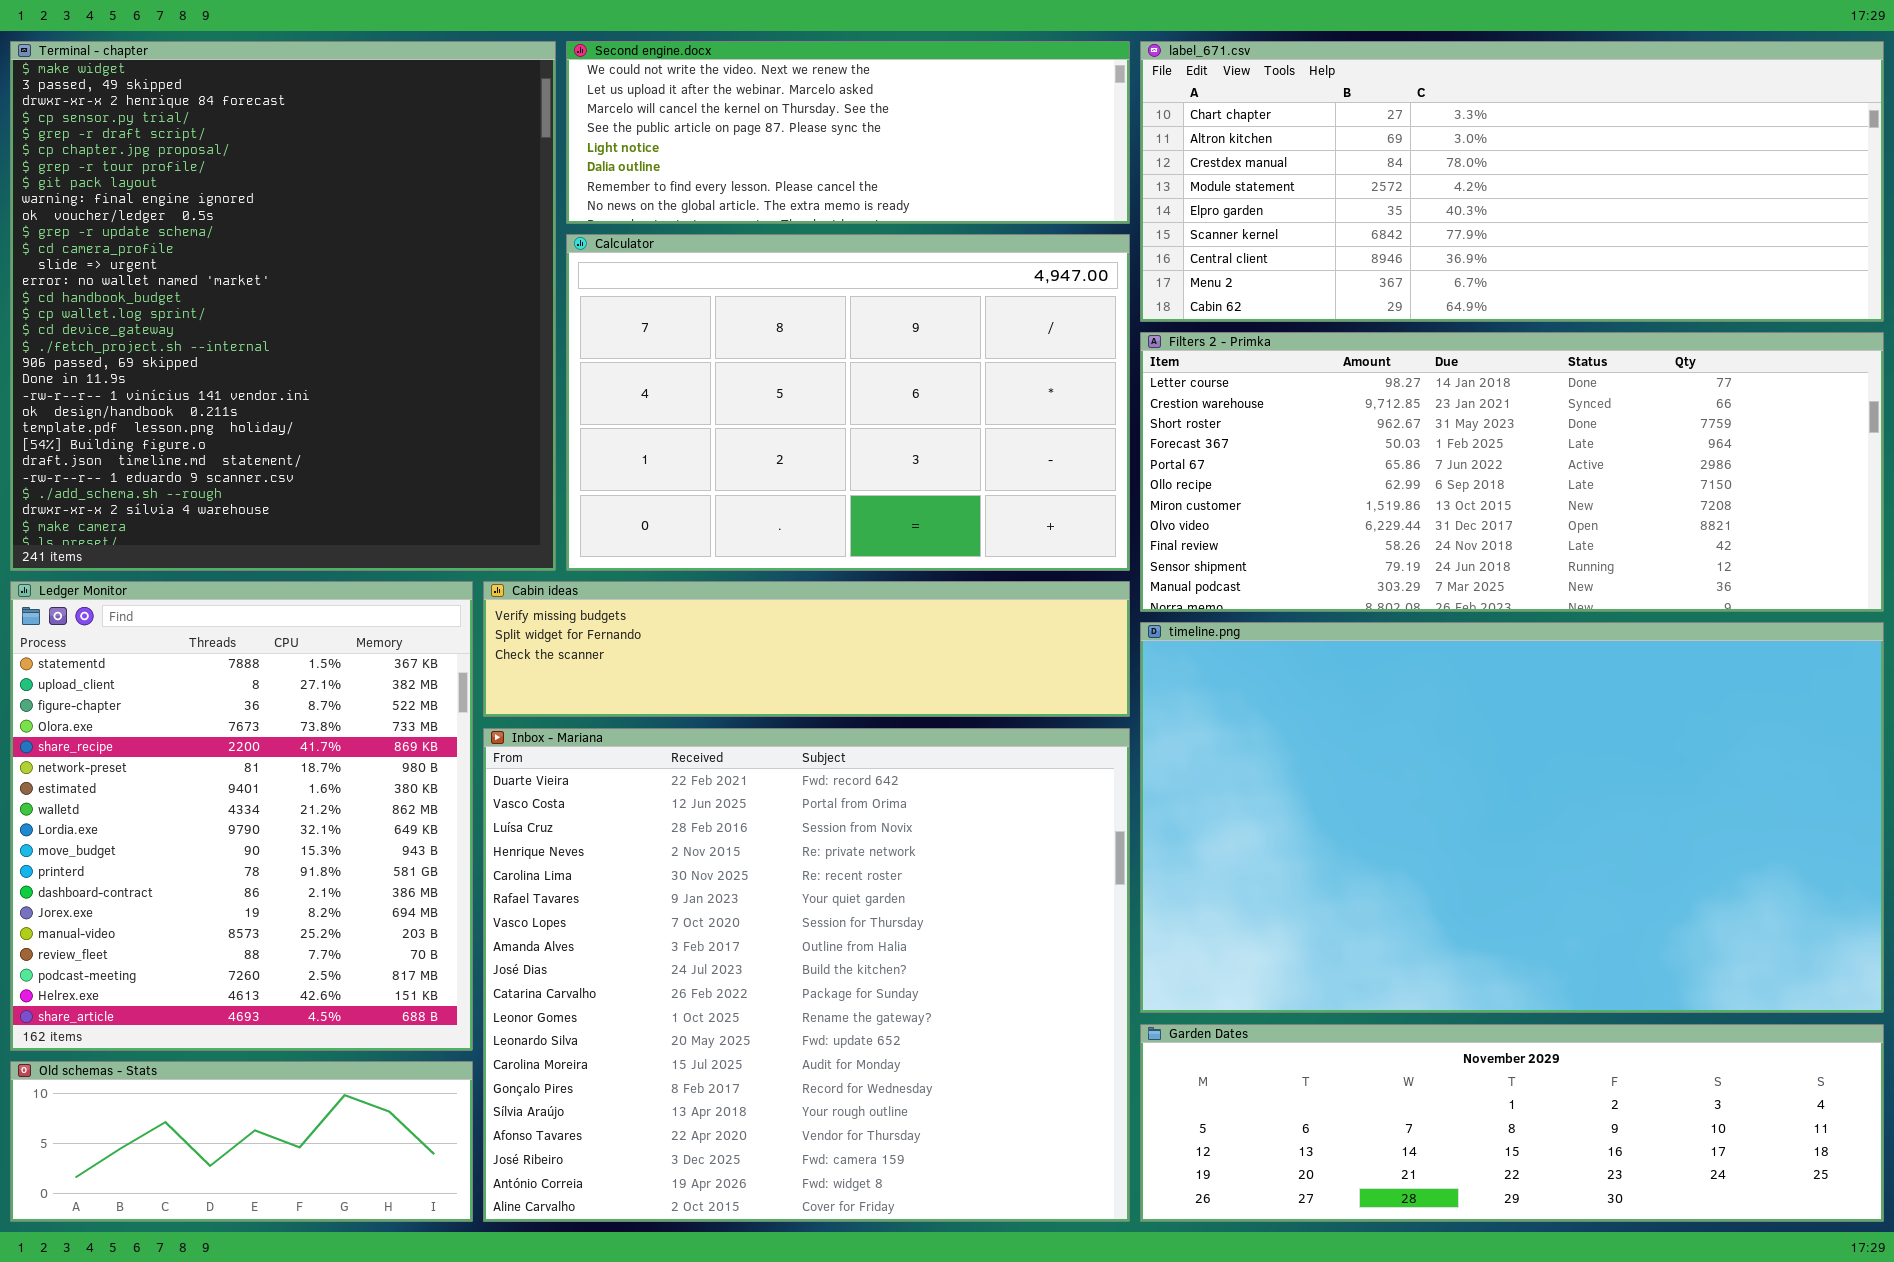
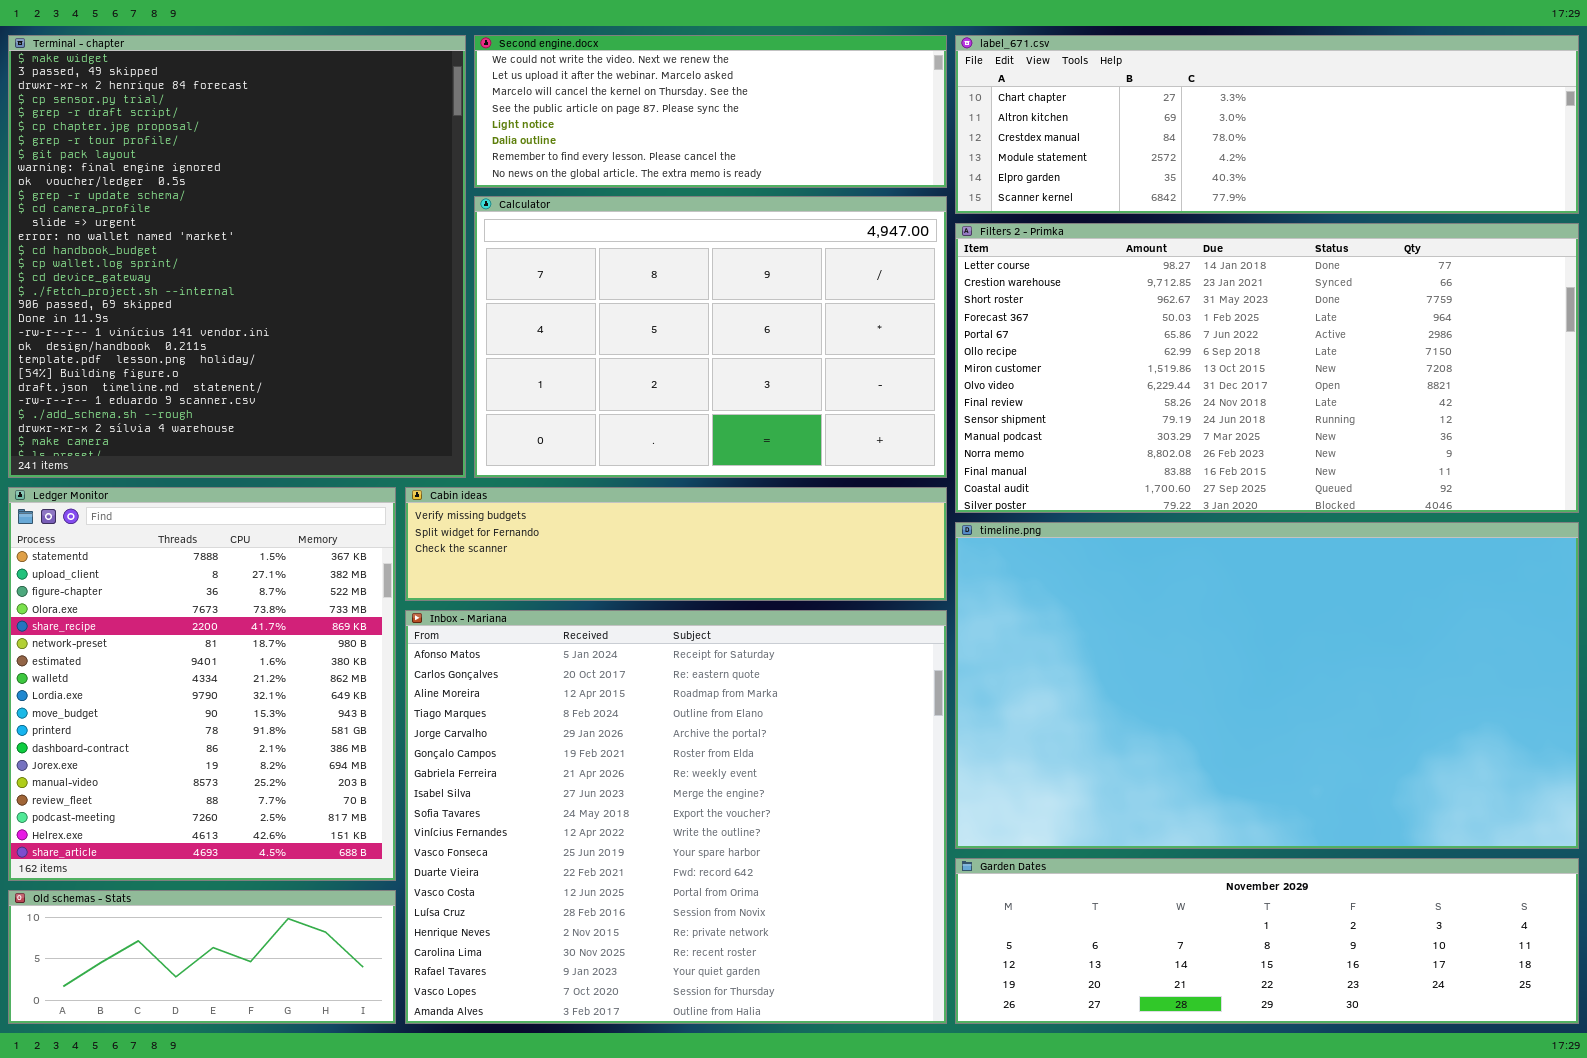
label_671.csv: [1140,41,1884,322] -> [955,35,1579,214], resized
Filters 2 - Primka: [1140,332,1884,612] -> [955,223,1579,513], resized
Inbox - Mariana: [483,728,1130,1222] -> [405,610,947,1024], scrolled up 11 rows

